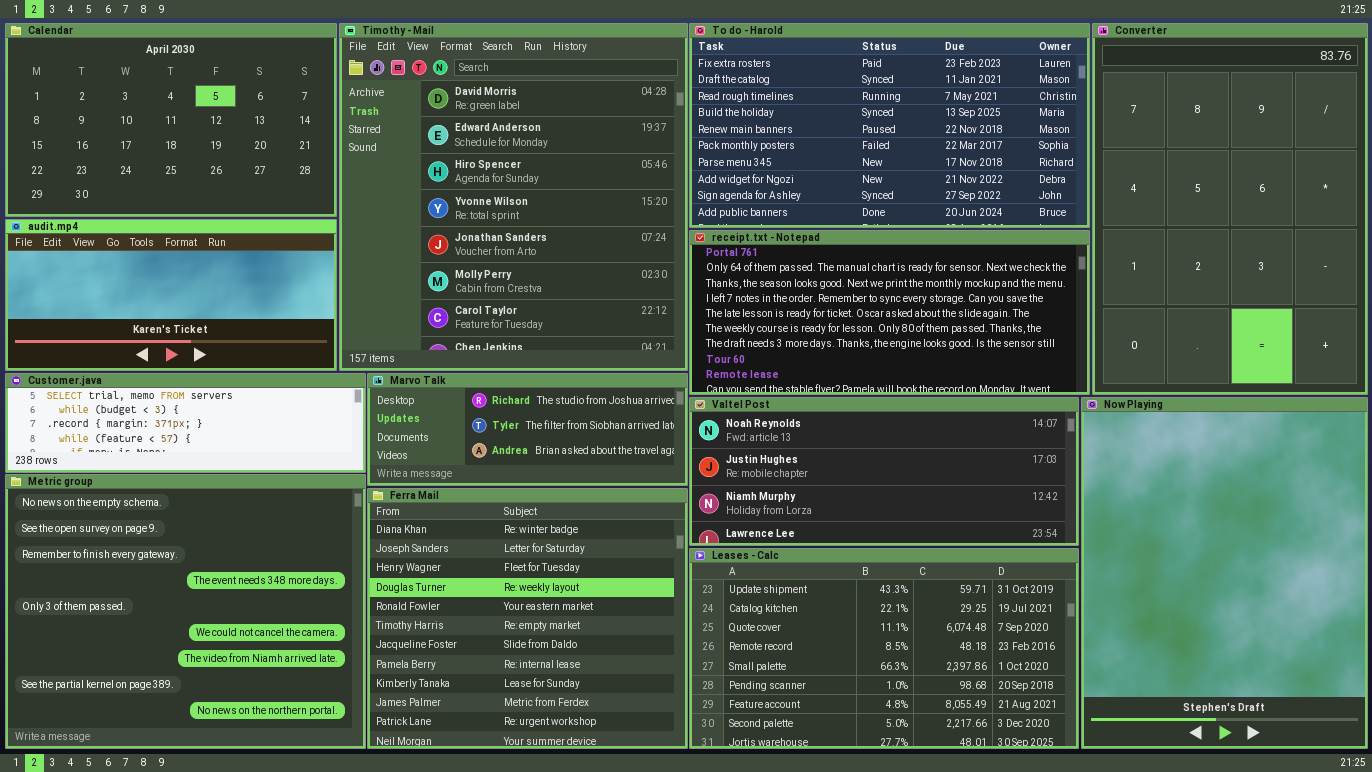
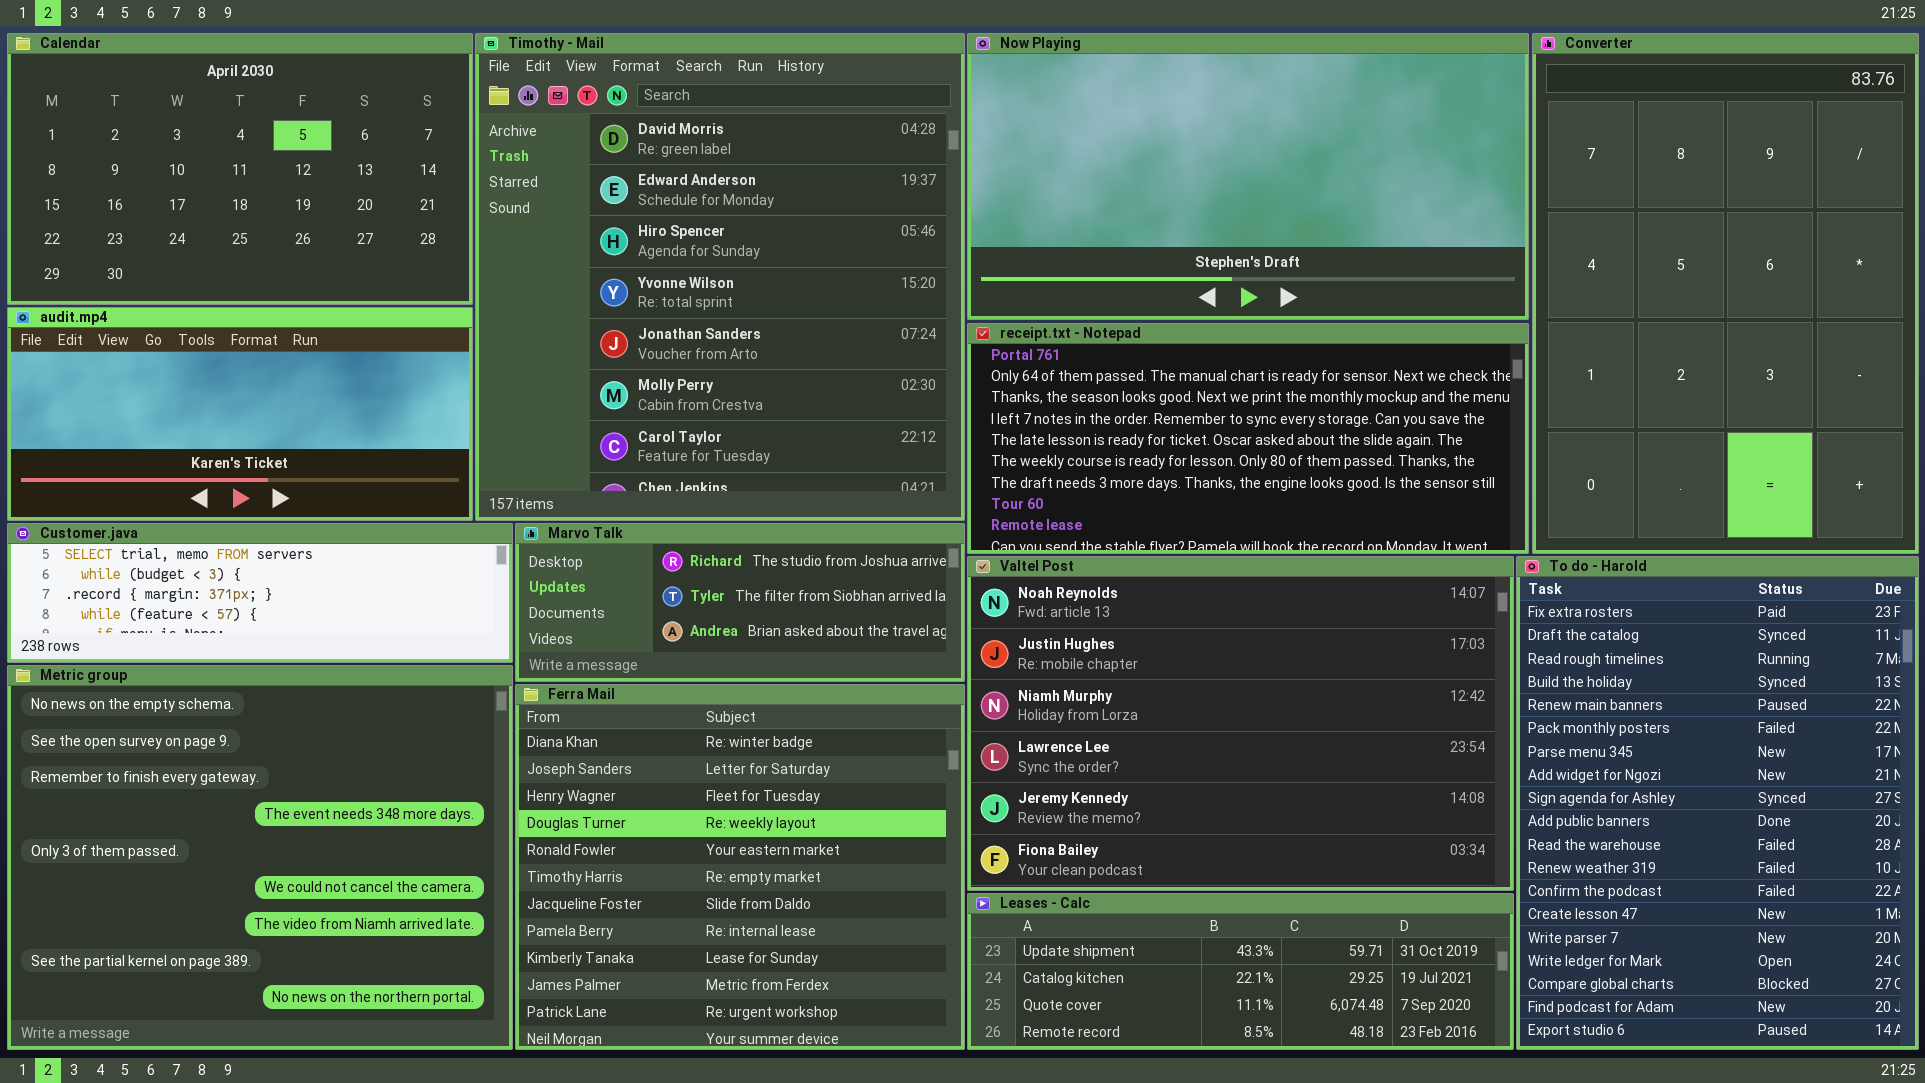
To do - Harold: [689,23,1090,228] -> [1516,556,1919,1050], moved, resized
Valtel Post: [689,397,1079,546] -> [967,556,1514,891], resized
Now Playing: [1081,397,1368,749] -> [967,33,1529,320], moved, resized
Leases - Calc: [689,548,1079,749] -> [967,893,1514,1050], resized

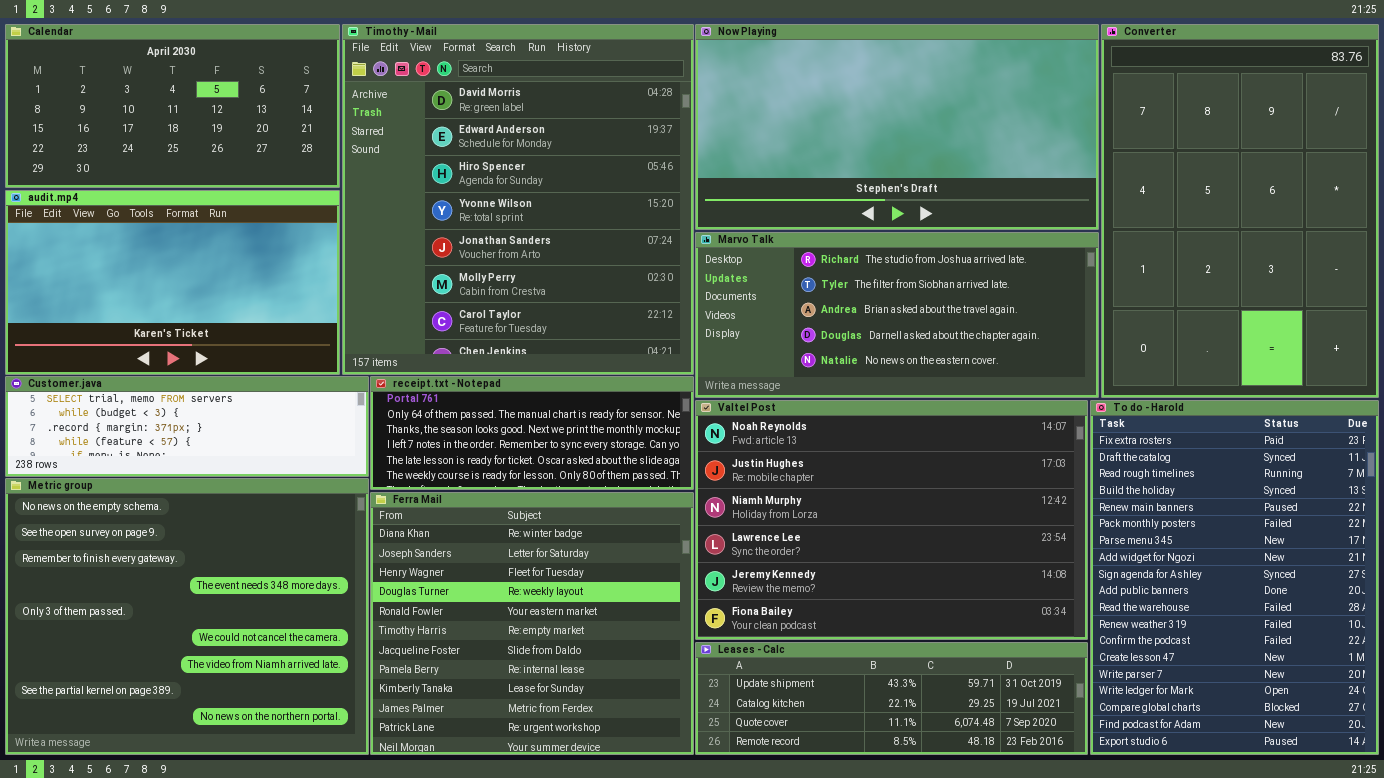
Calendar: [7,33,473,305] -> [5,24,340,188], resized
audit.mp4: [7,307,473,521] -> [5,190,340,375], resized
receipt.txt - Notepad: [967,323,1529,554] -> [370,376,694,490], moved, resized
Marvo Talk: [515,523,965,682] -> [695,232,1099,398], moved, resized

